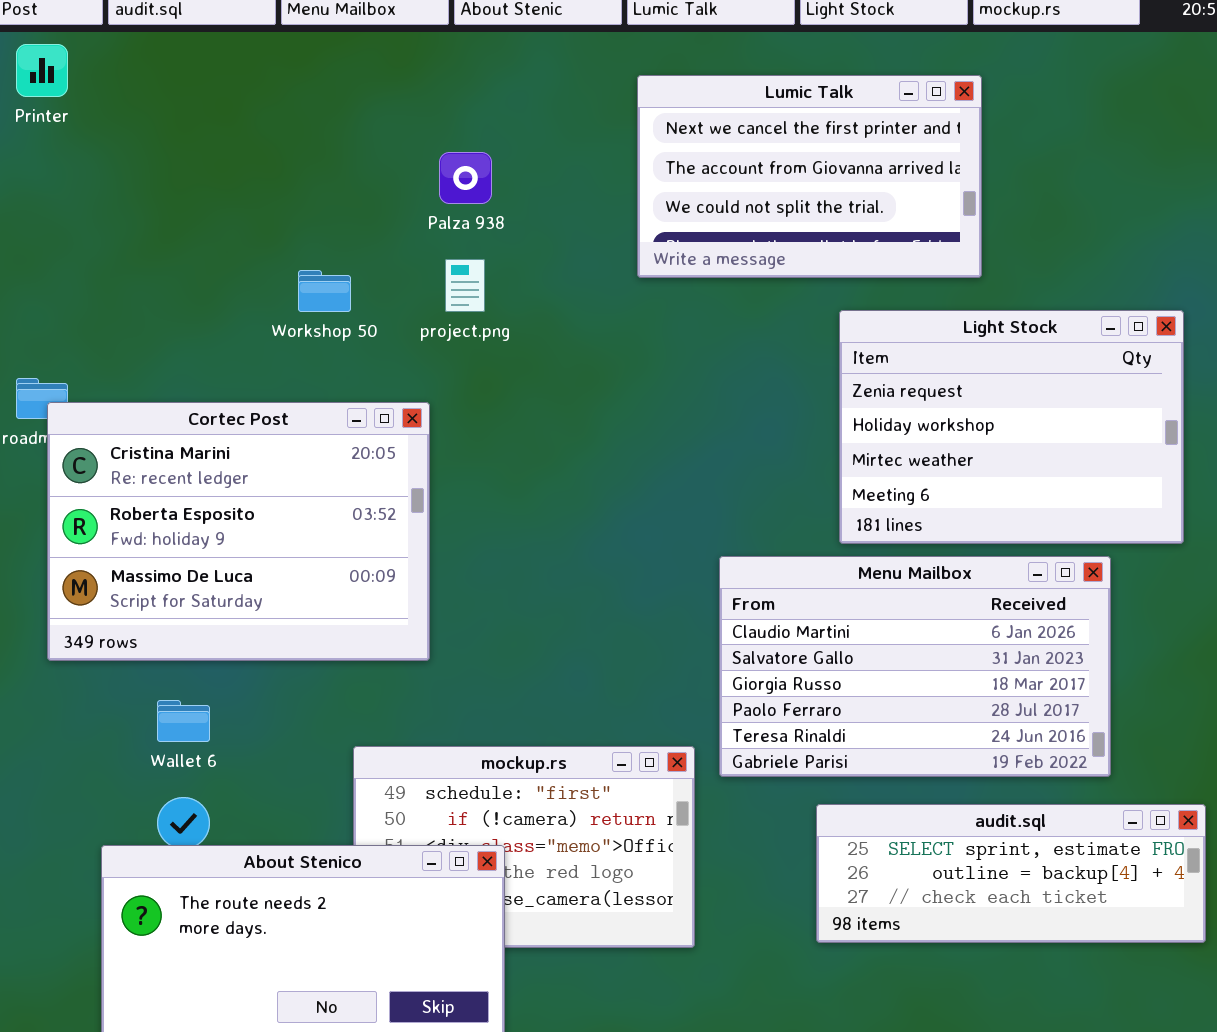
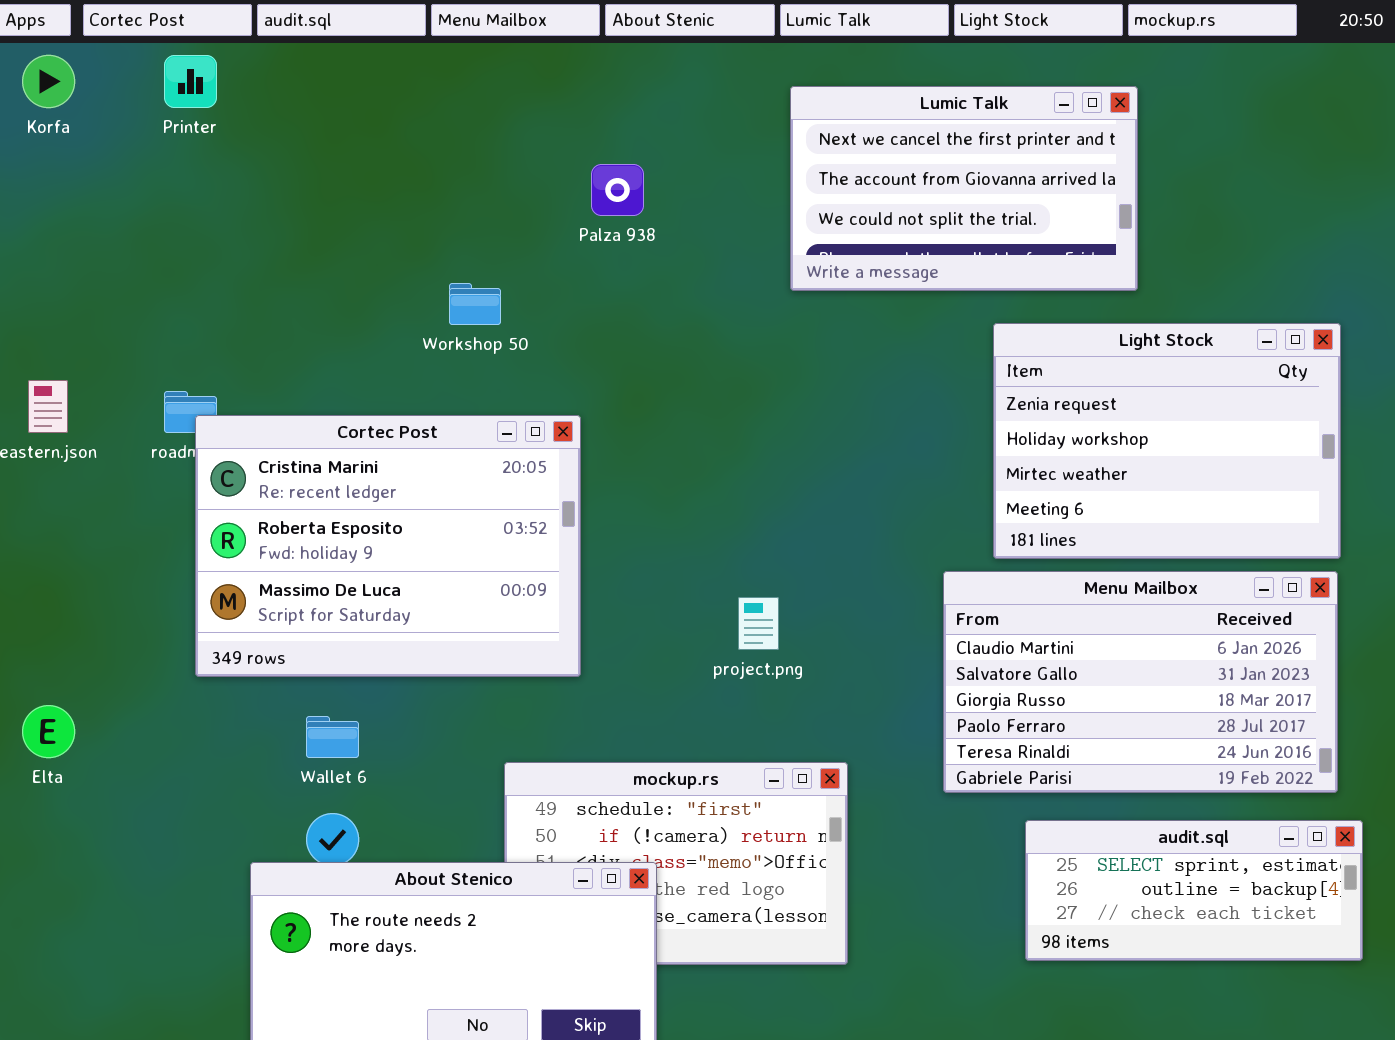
project.png: [445,259,485,312] -> [738,597,779,650], moved
Menu Mailbox: [719,556,1111,777] -> [943,571,1338,793], moved
audit.sql: [816,804,1206,943] -> [1025,820,1363,961], resized

